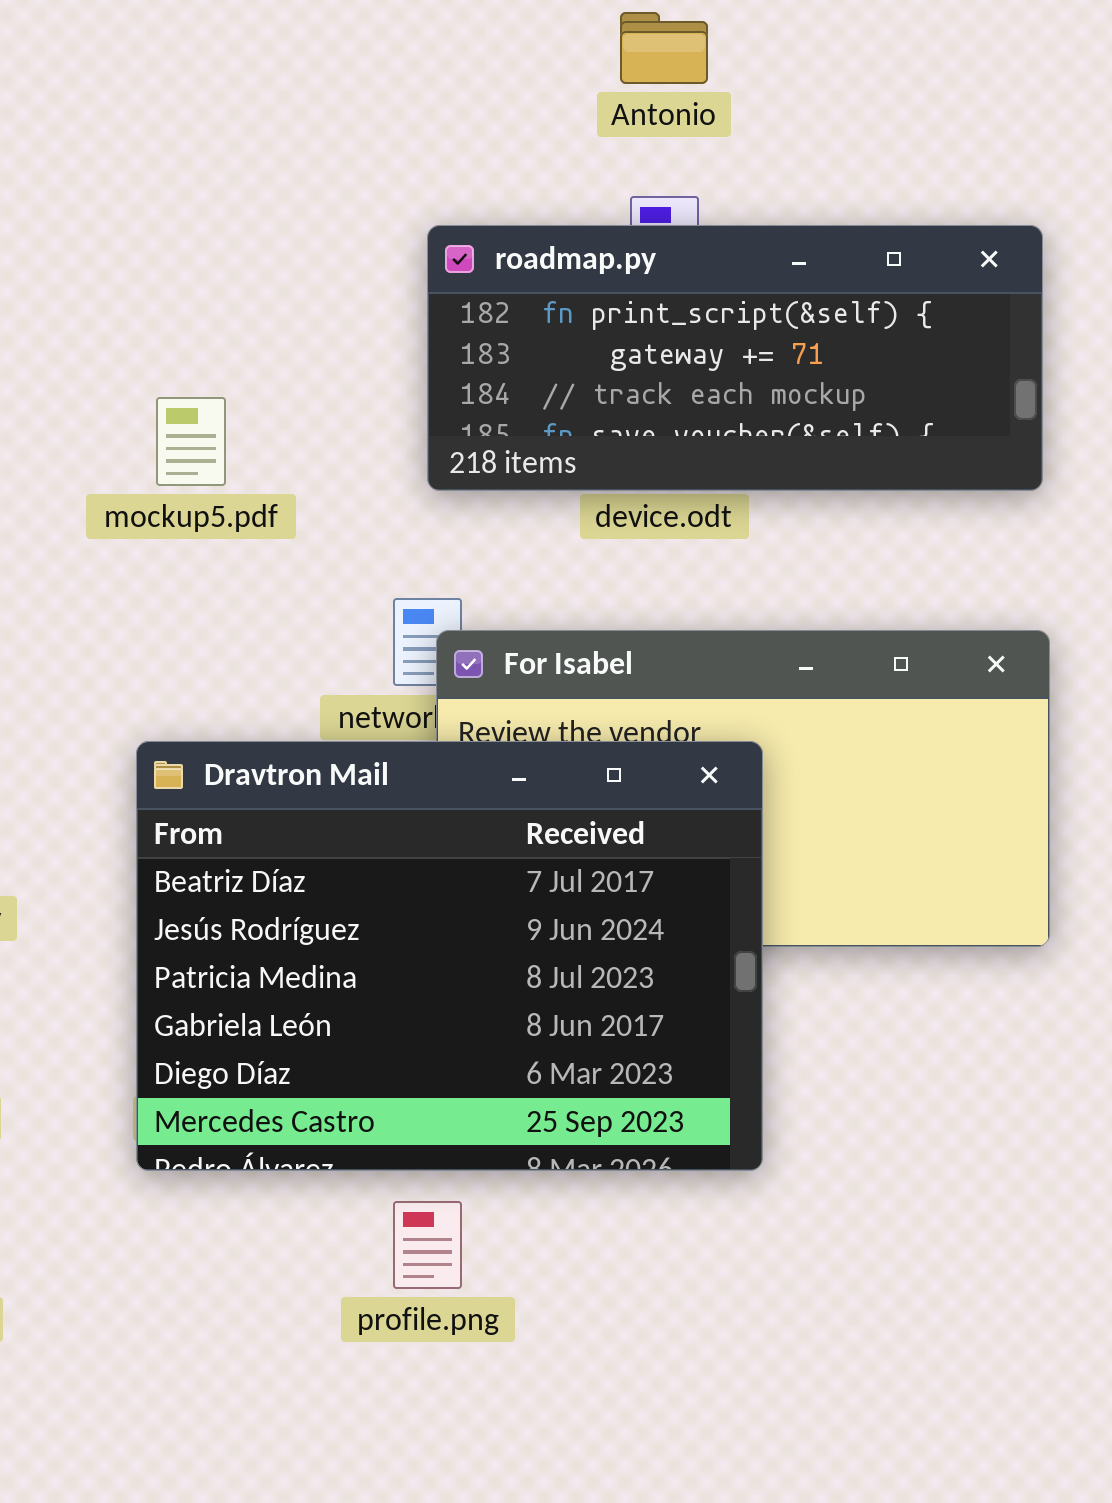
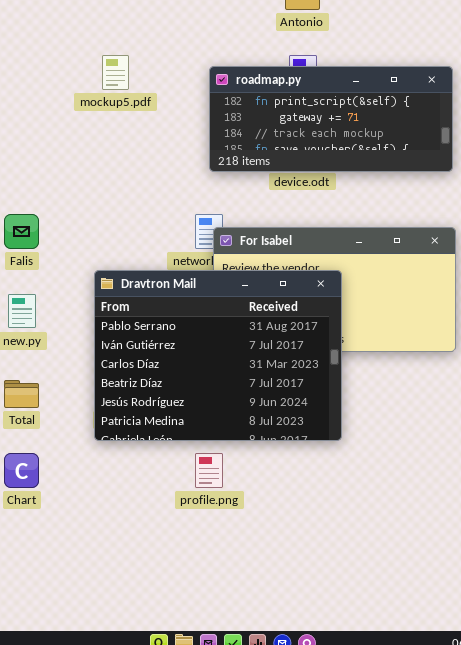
mockup5.pdf: [156,397,226,486] -> [102,55,129,90], moved
Dravtron Mail: [136,741,763,1171] -> [94,270,342,441], scrolled up 3 rows

